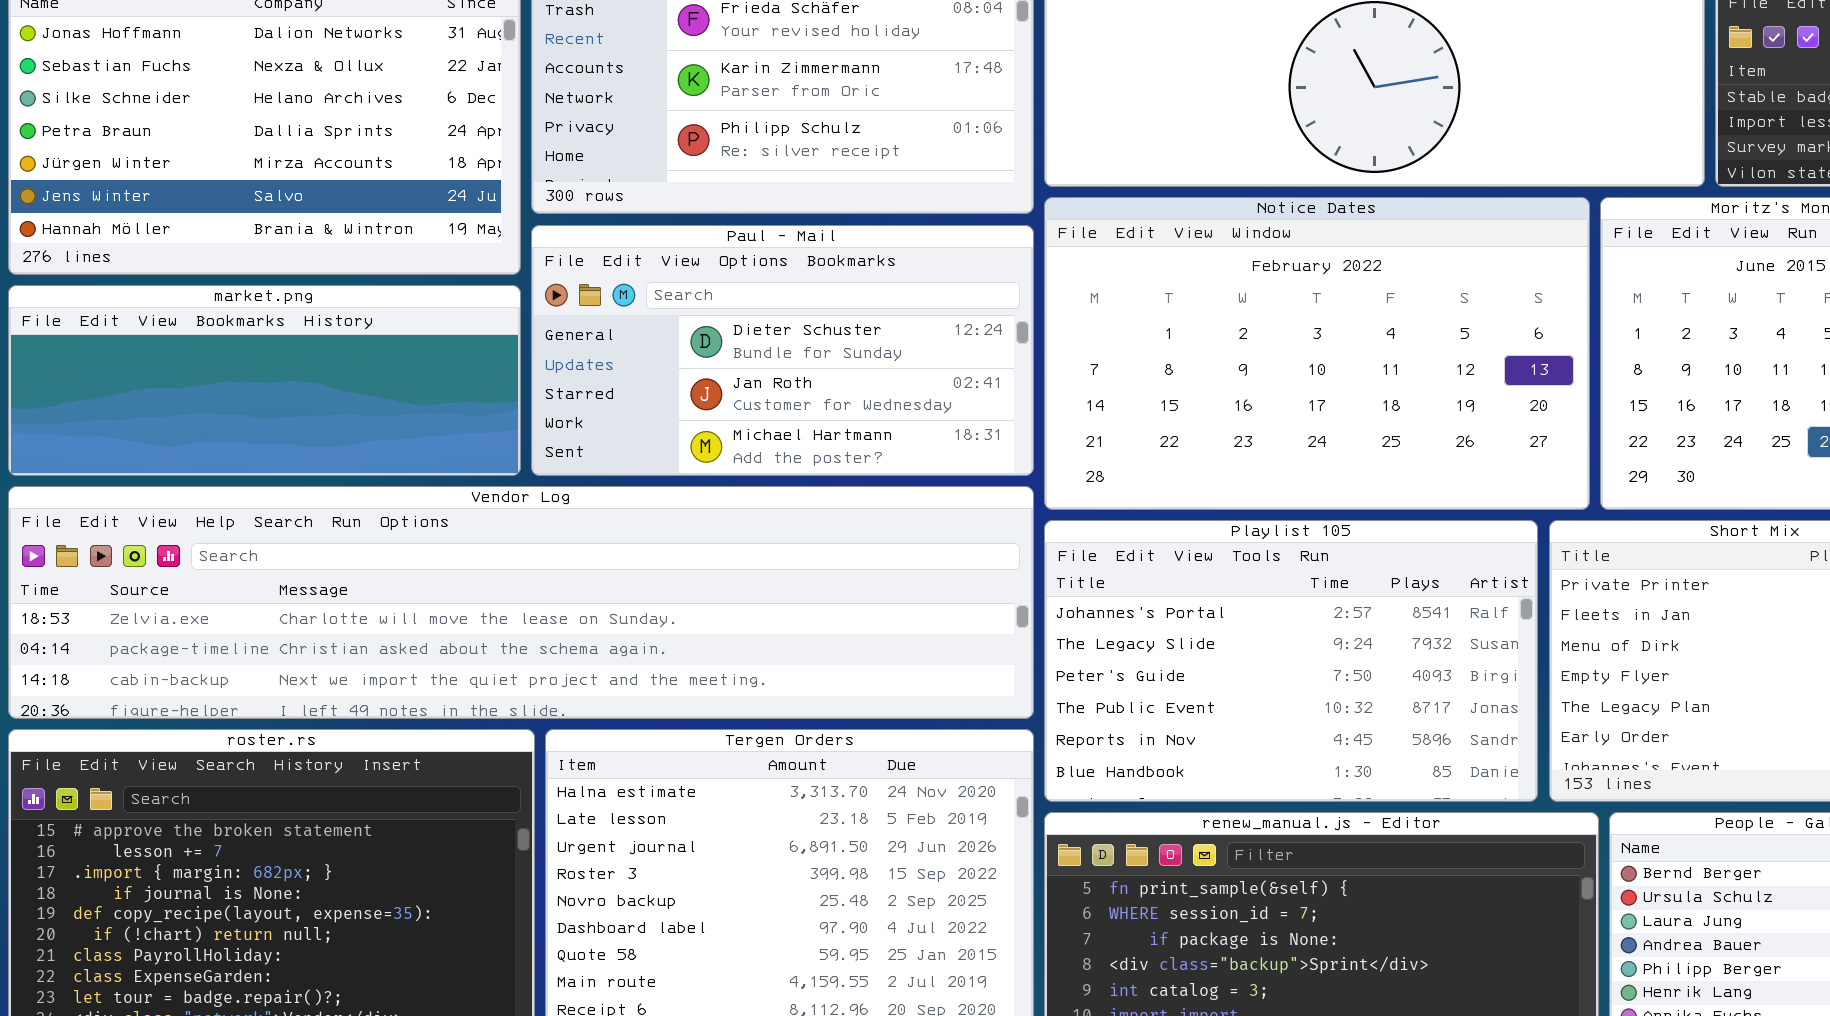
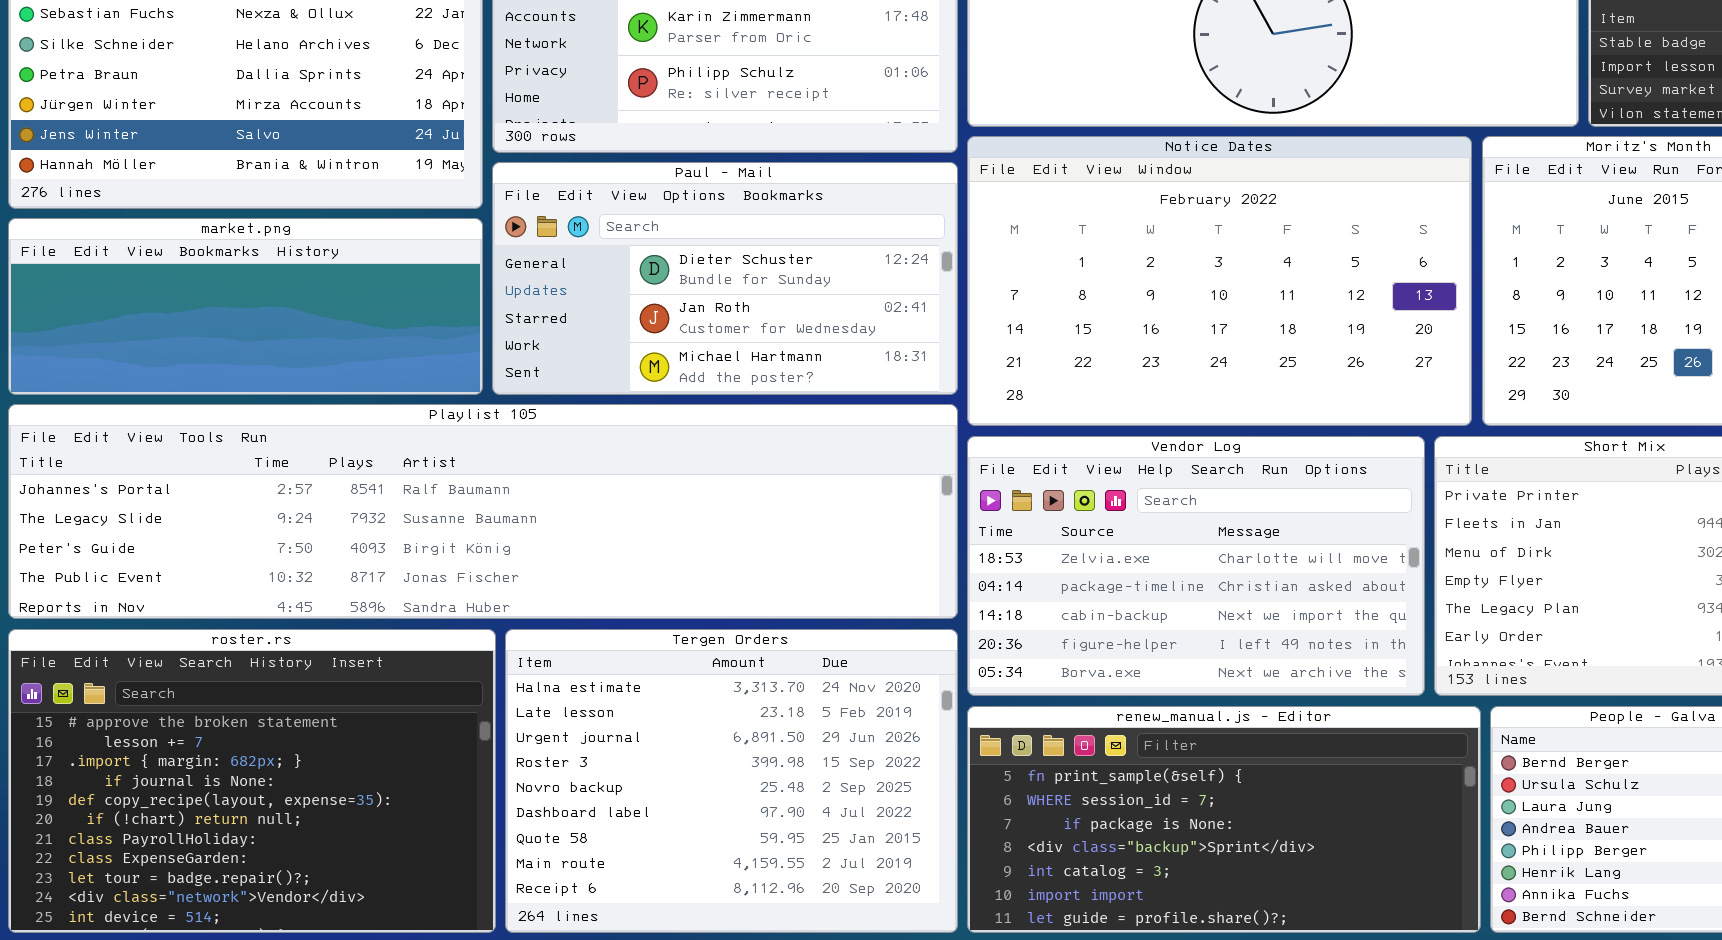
Vendor Log: [8,486,1034,719] -> [967,436,1425,696], moved, resized
Playlist 105: [1044,520,1538,802] -> [8,404,958,619], moved, resized

